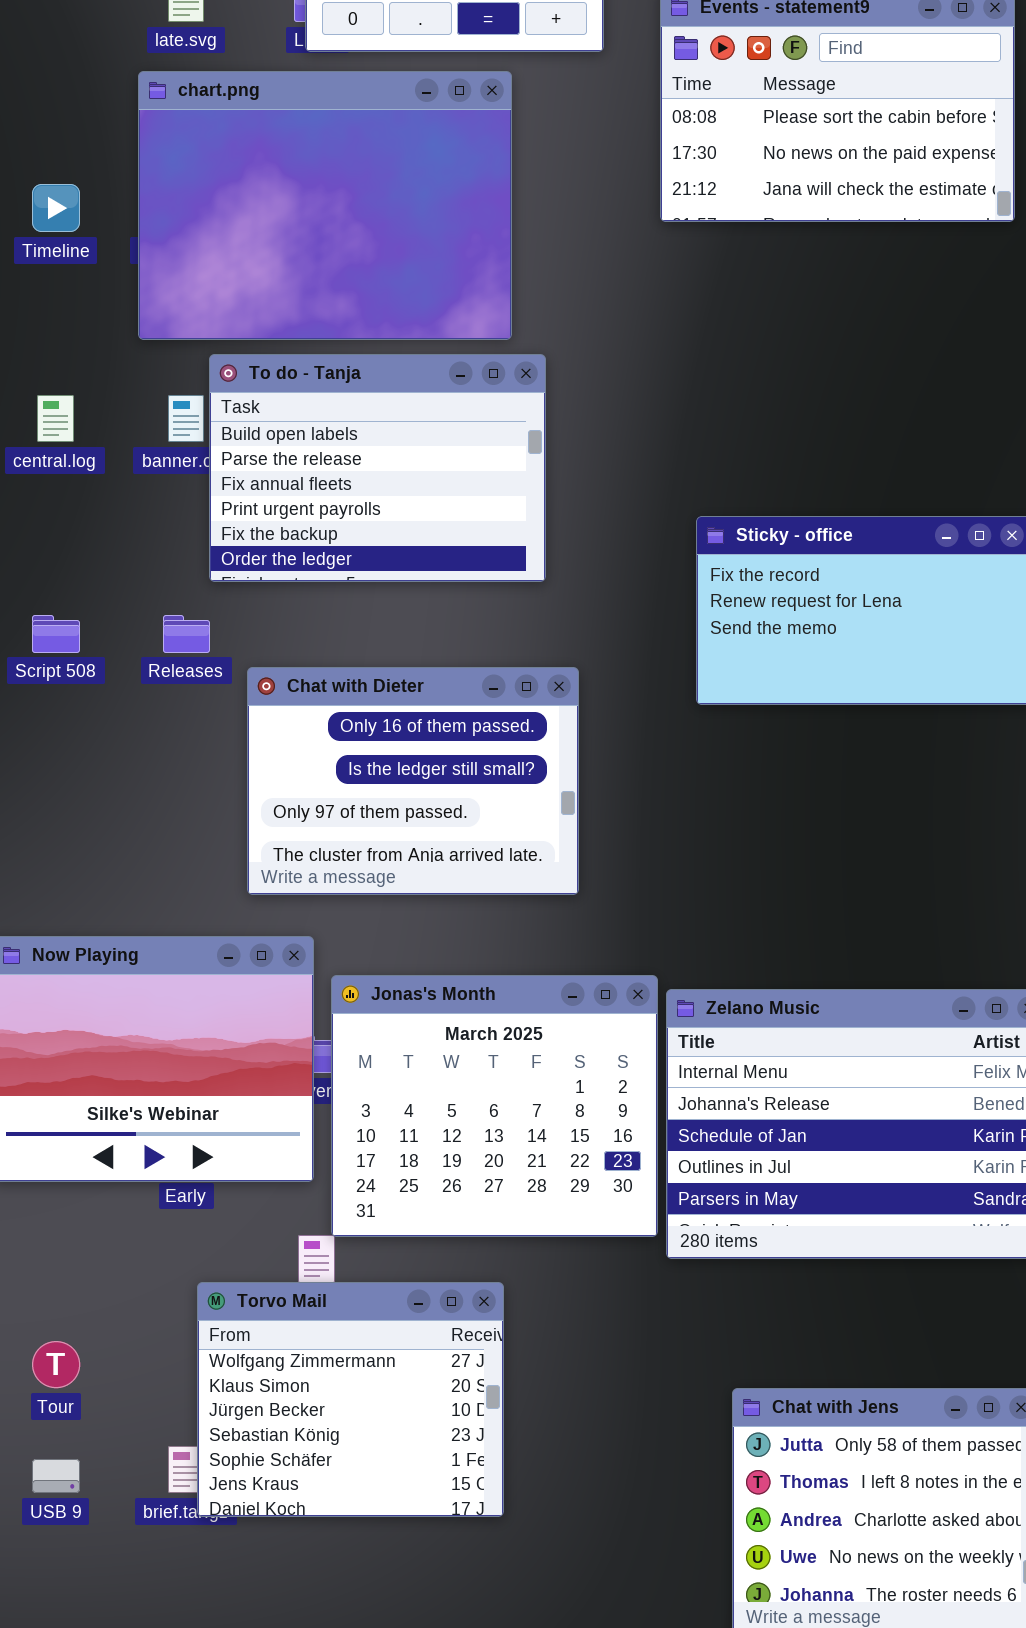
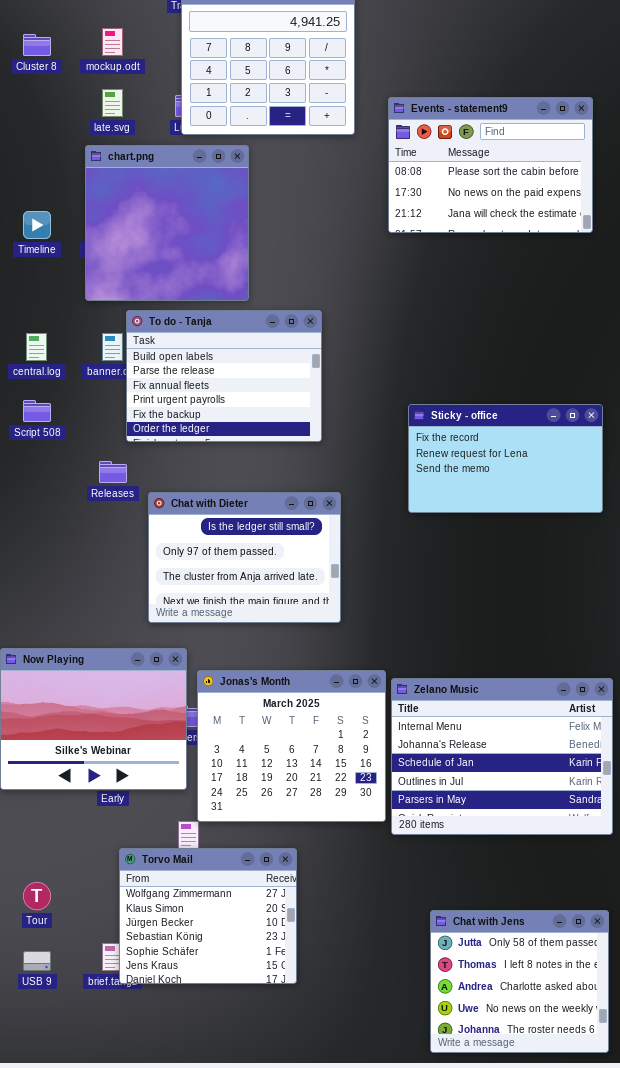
chart.png: [138,71,512,340] -> [85,145,249,301], resized
Script 508: [32,615,80,653] -> [23,400,51,422], moved
Chat with Dieter: [247,667,579,895] -> [148,492,341,623], scrolled down 1 row

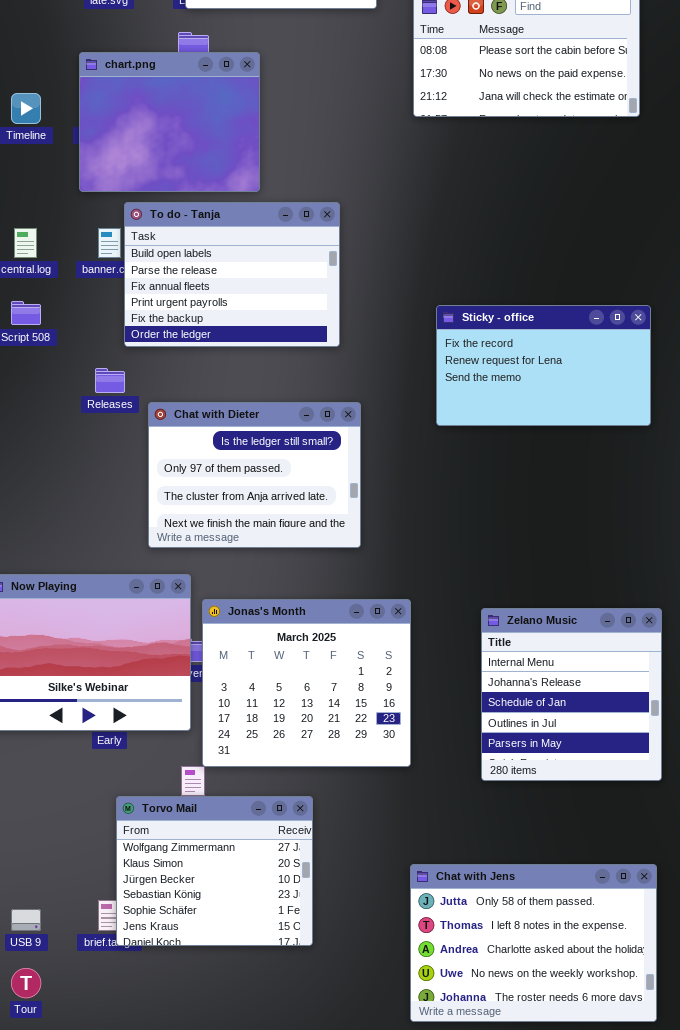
chart.png: [85,145,249,301] -> [79,52,260,192], resized
Zelano Music: [391,678,613,835] -> [481,608,662,781], resized
Tour: [23,882,51,910] -> [11,968,41,998], moved
Chat with Jens: [430,910,609,1053] -> [410,864,657,1022], resized

